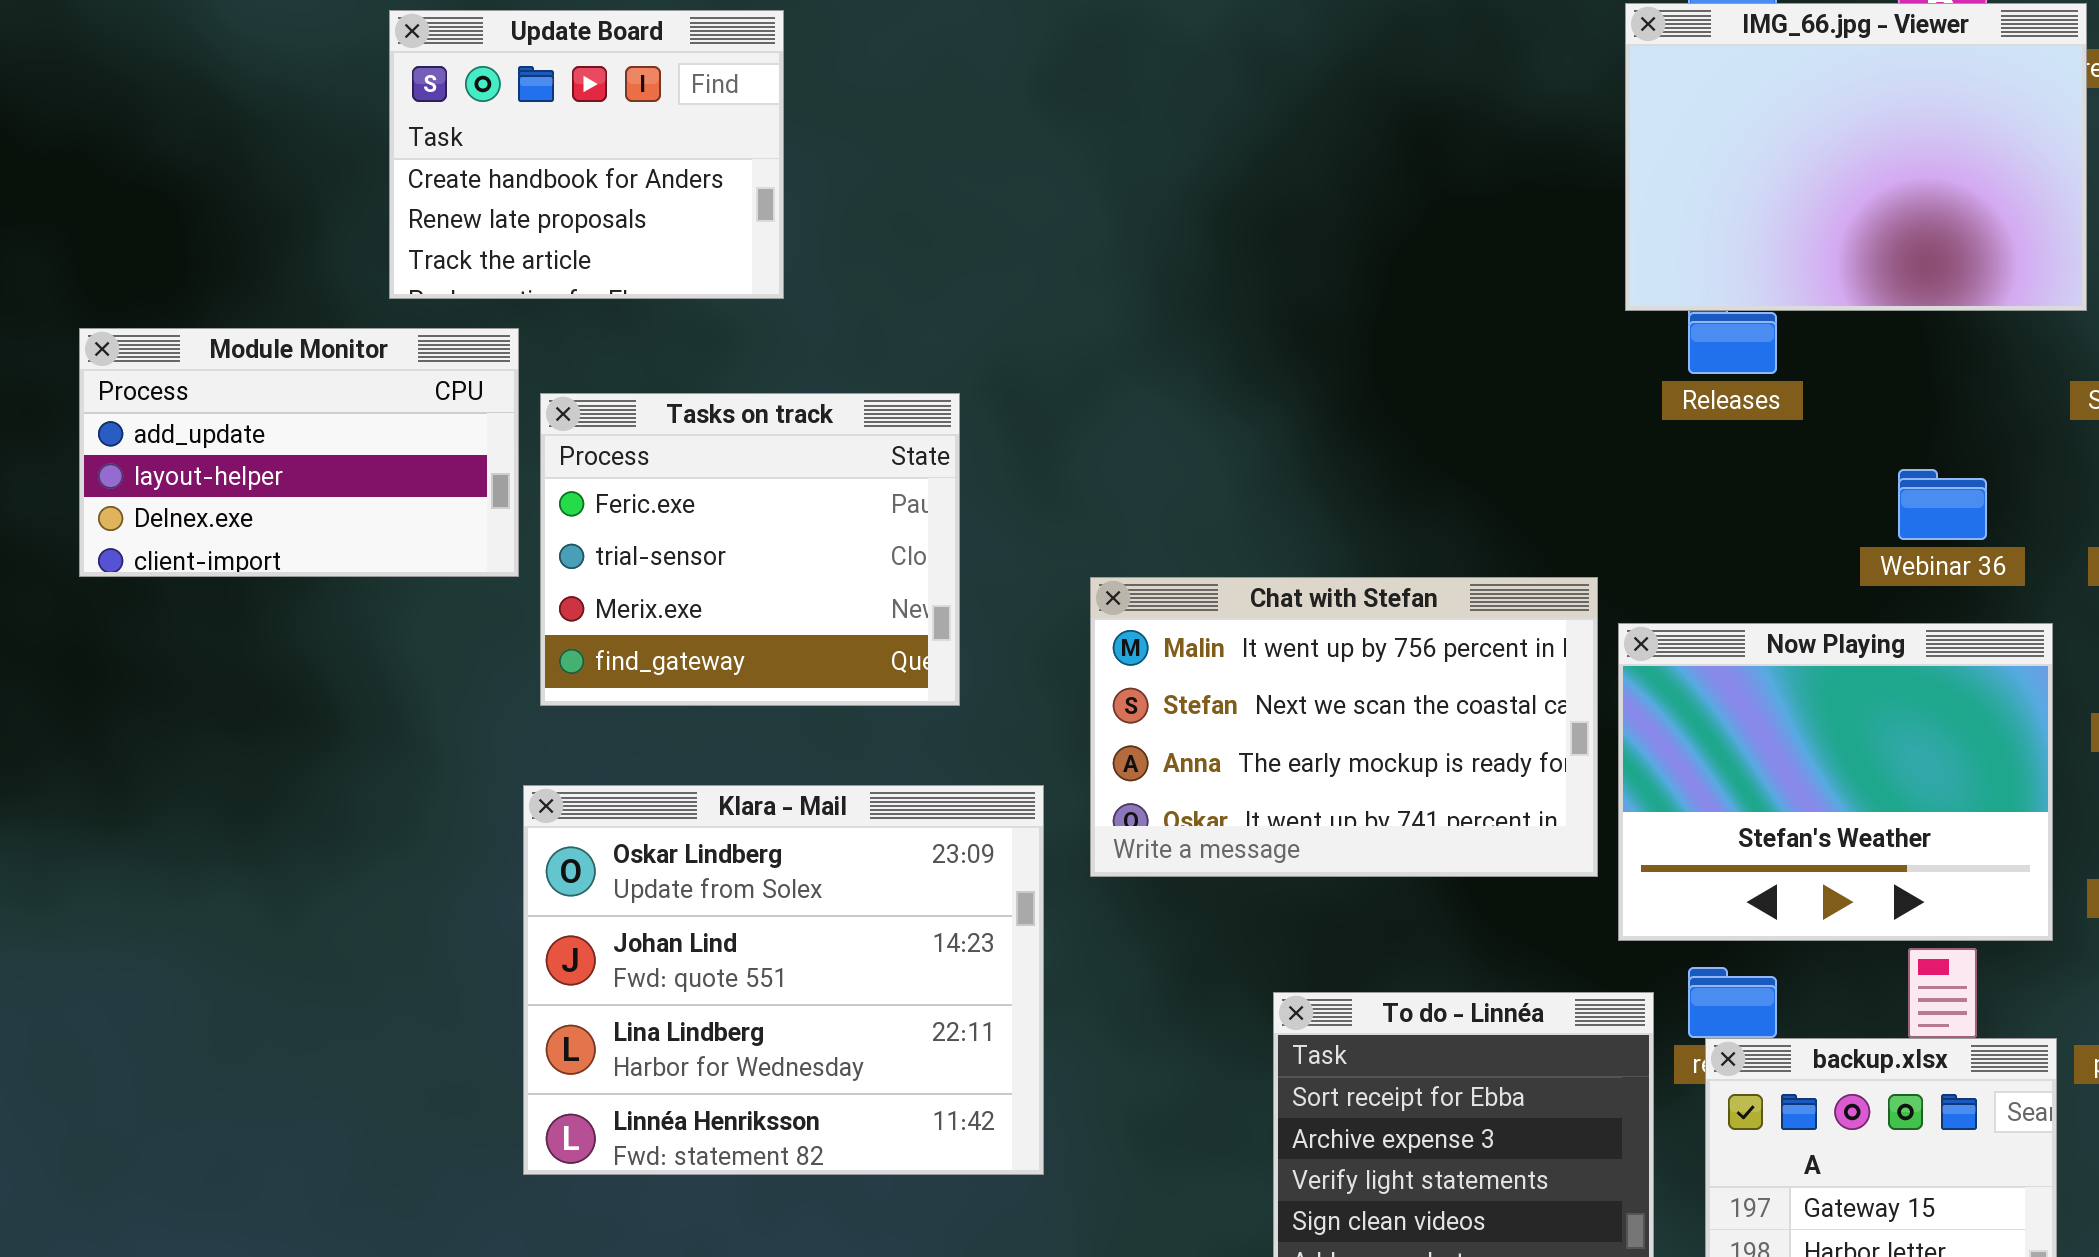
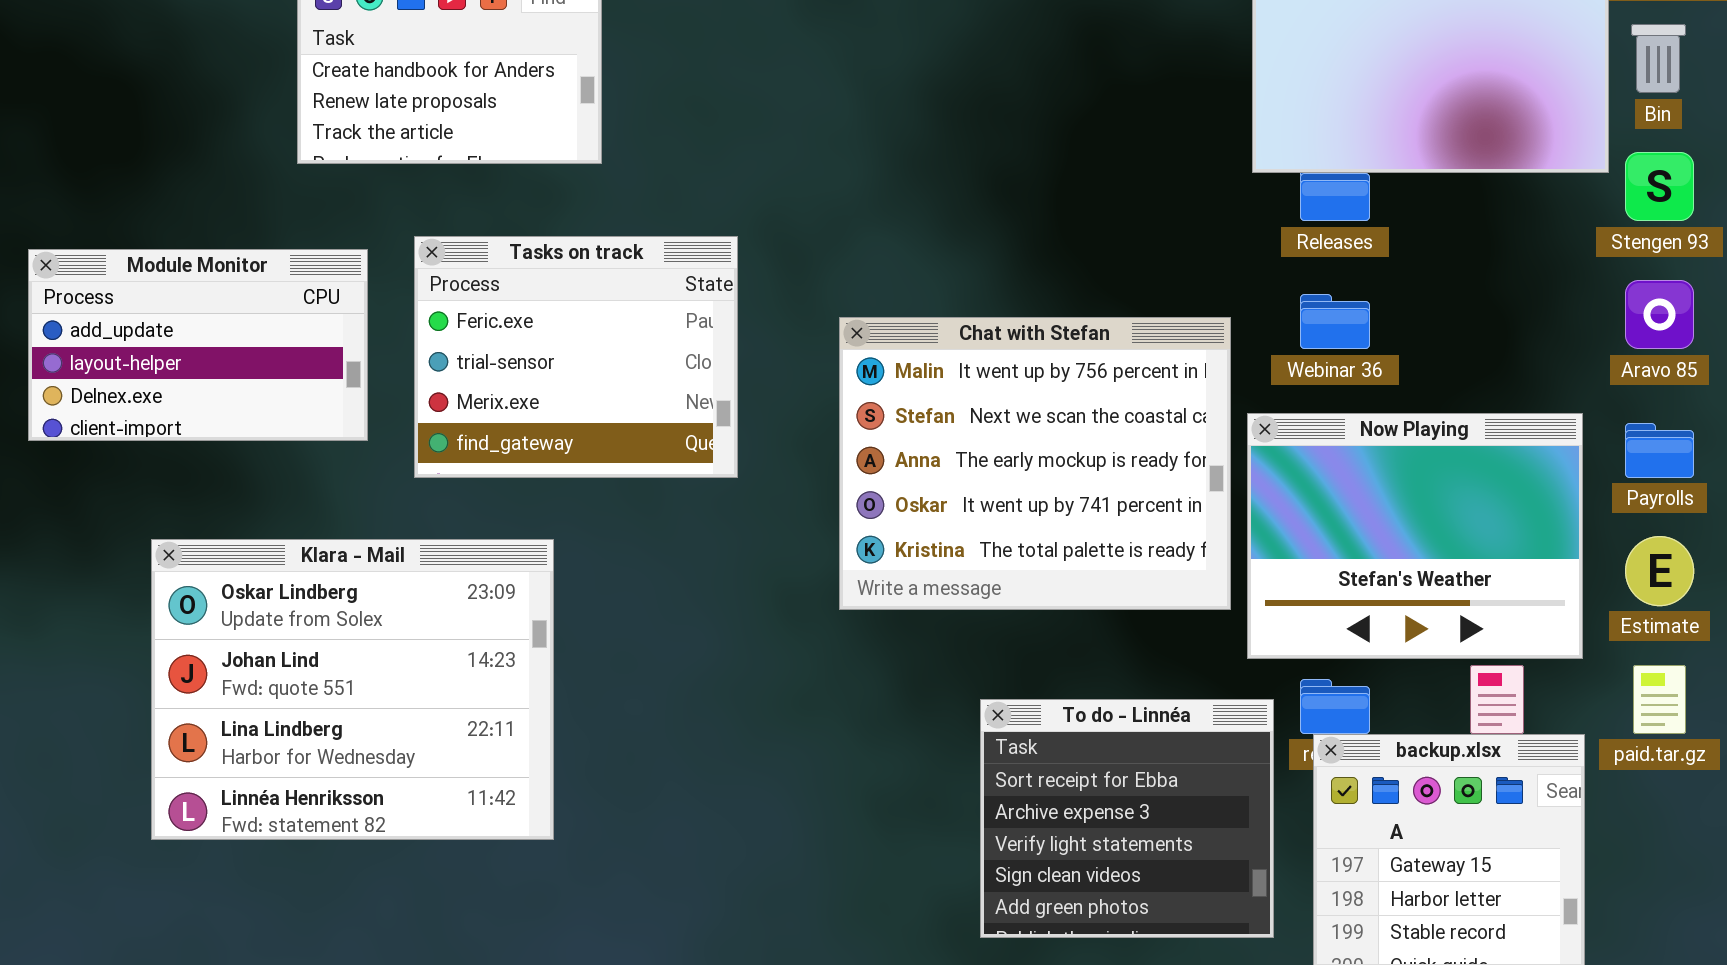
Module Monitor: [79,328,519,577] -> [28,249,368,441], moved
Webinar 36: [1898,469,1987,540] -> [1300,294,1370,349], moved
Chat with Stefan: [1090,577,1598,877] -> [839,317,1231,610], resized
Klara - Mail: [523,785,1044,1175] -> [151,539,554,840], moved

